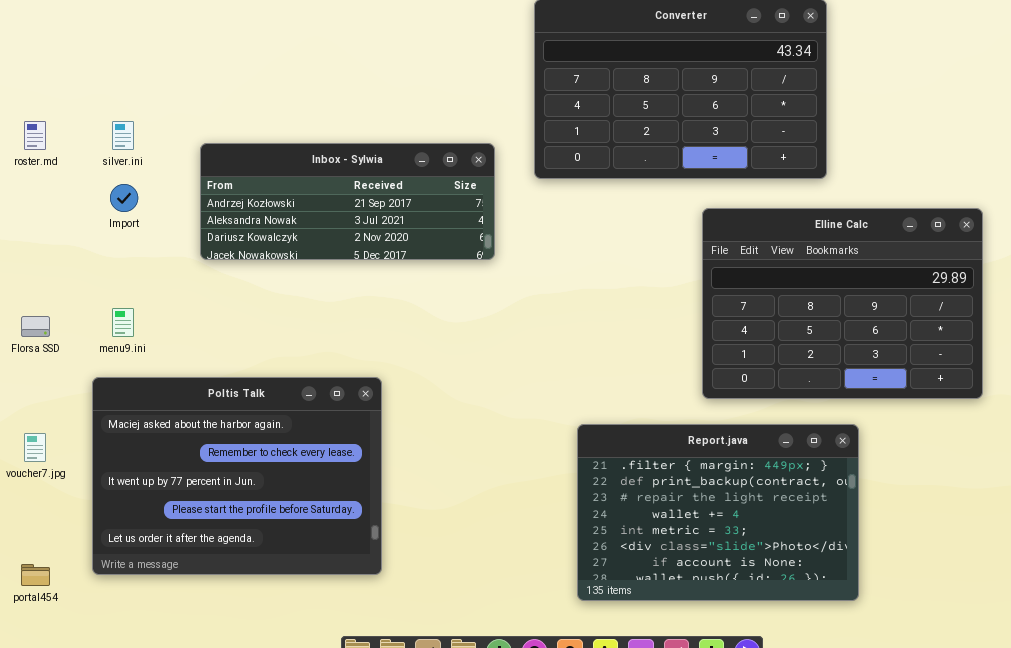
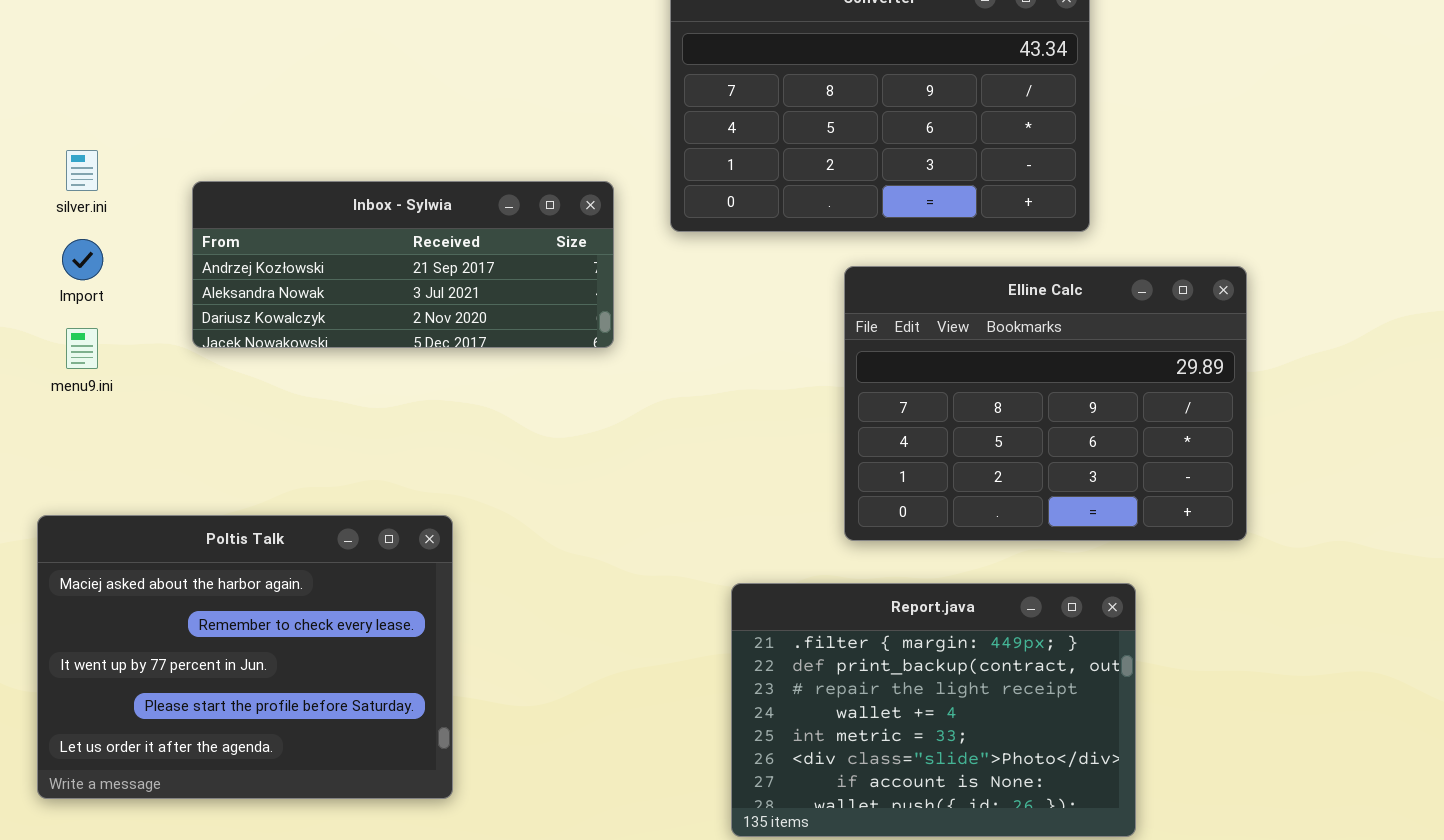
Elline Calc: [702,208,983,399] -> [844,266,1247,541], moved
menu9.ini: [112,308,134,337] -> [66,328,98,369], moved

